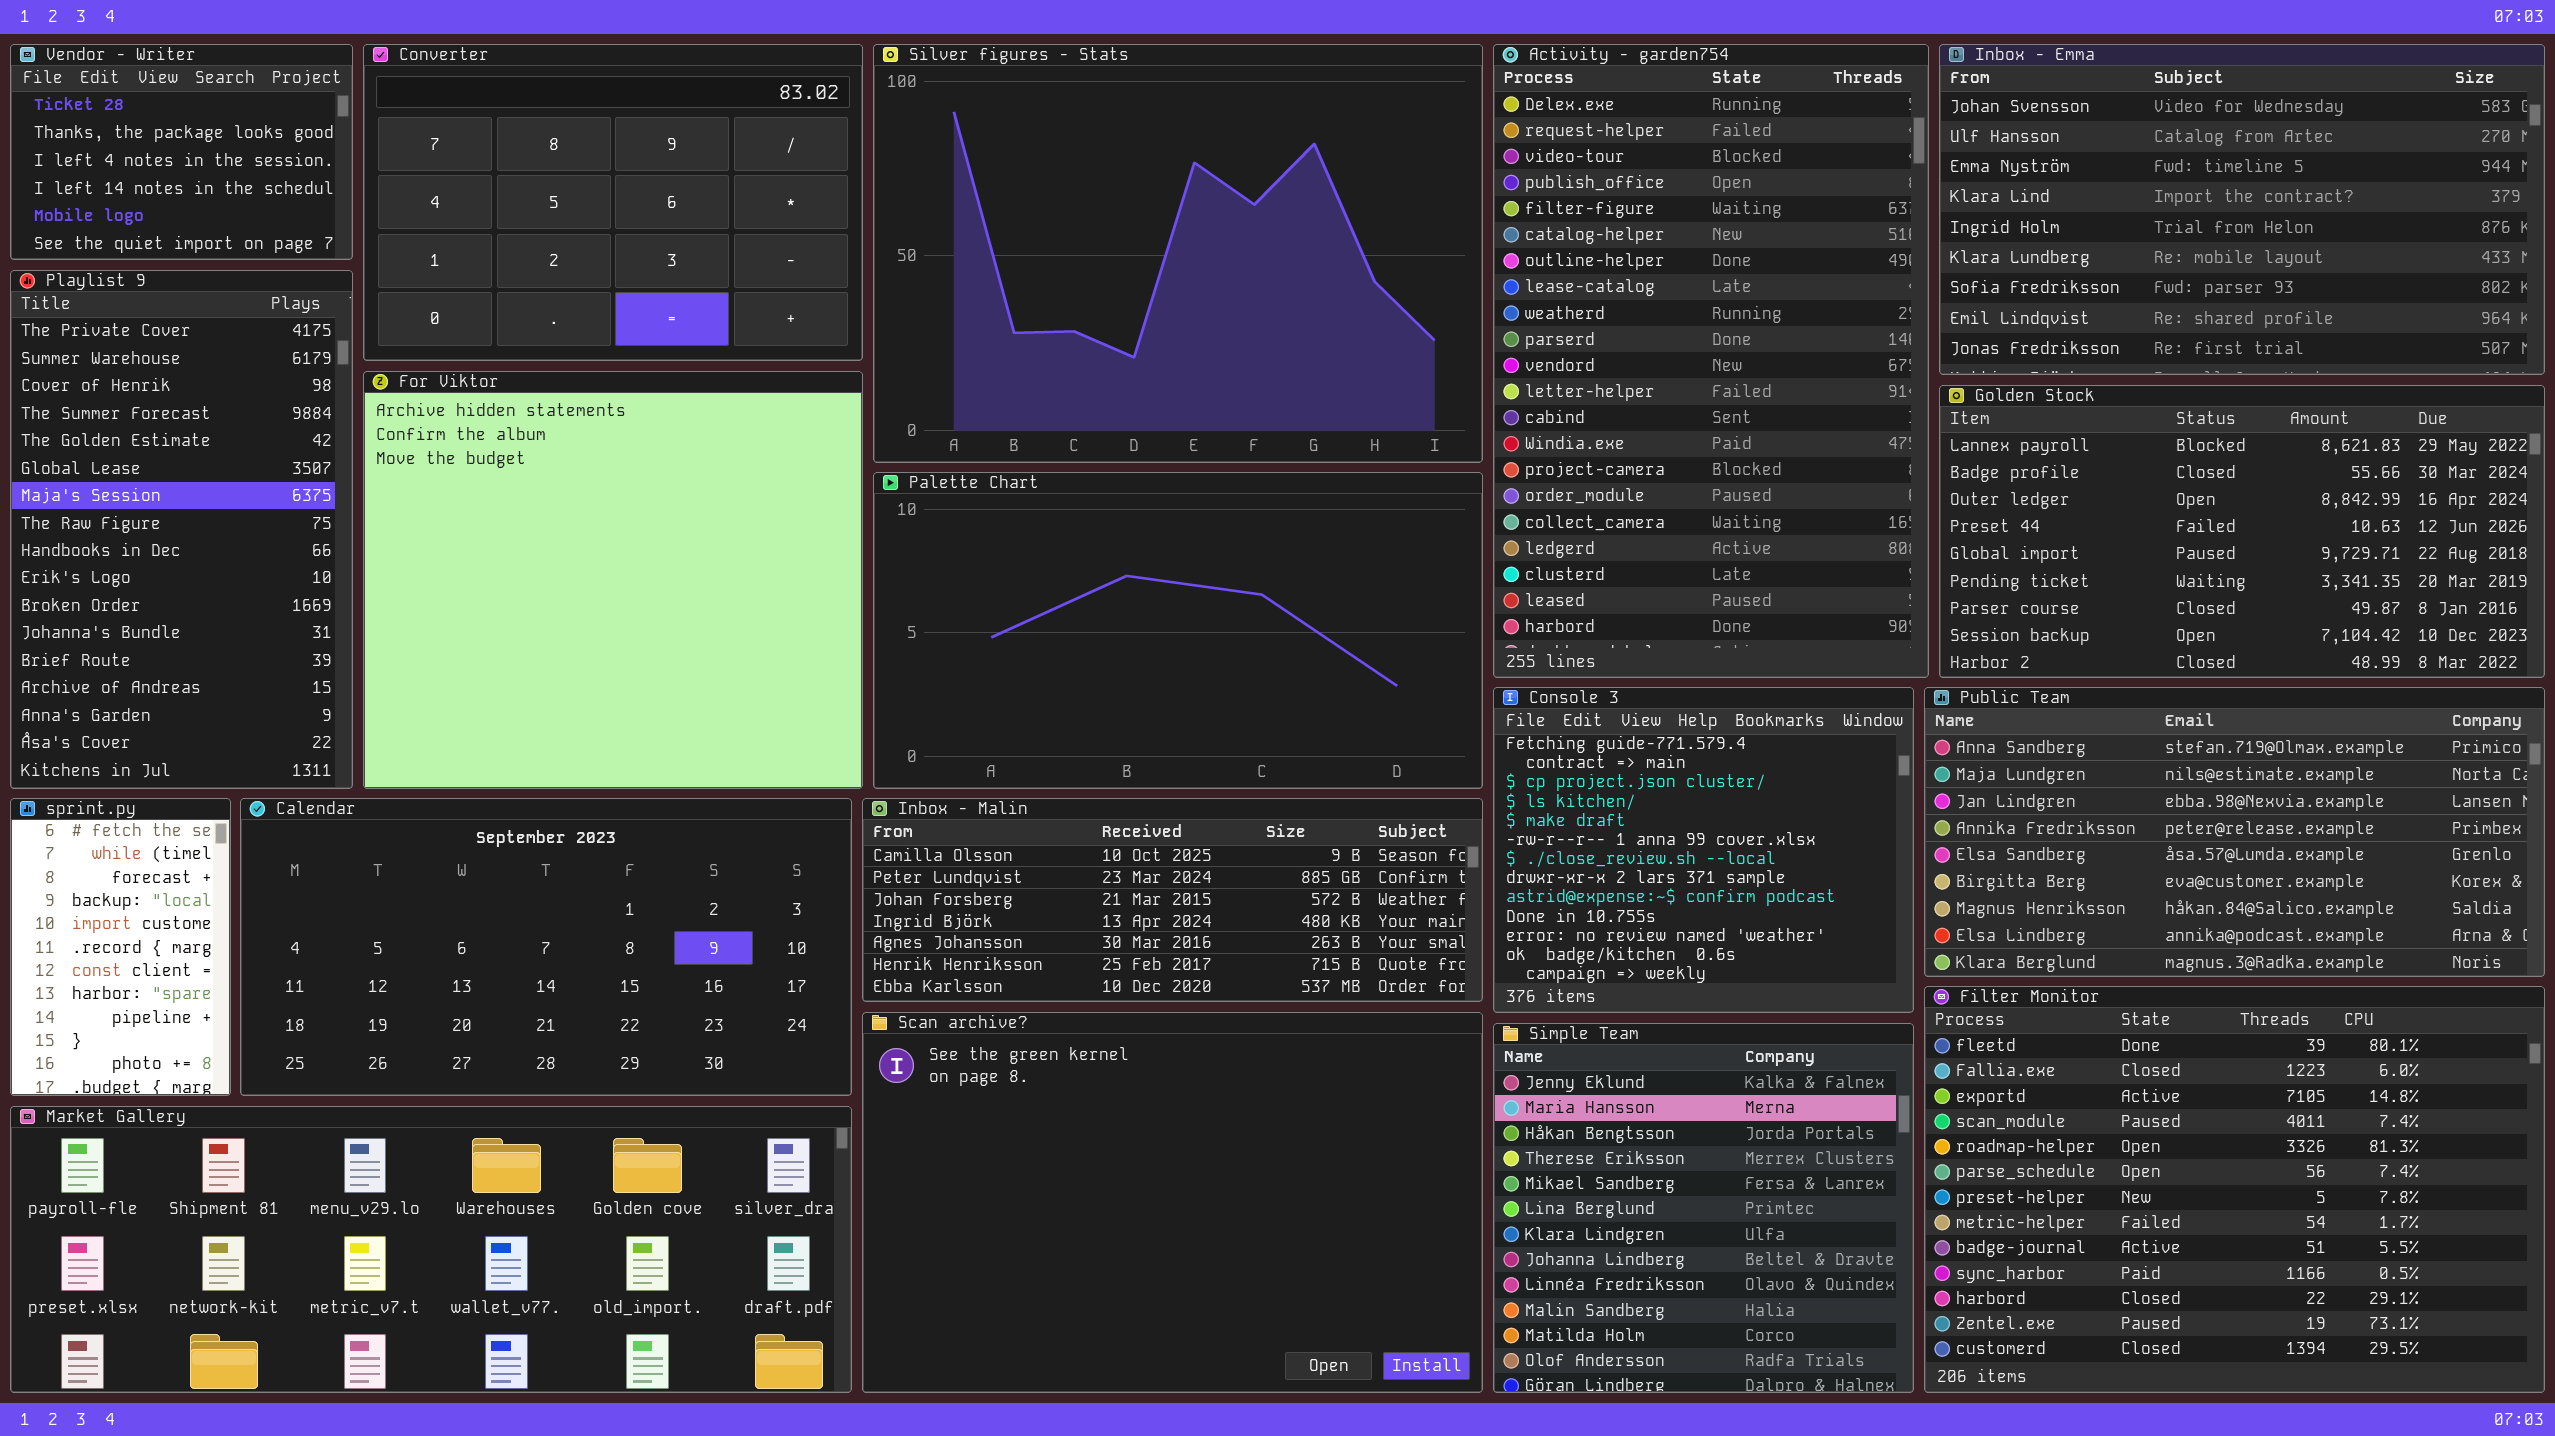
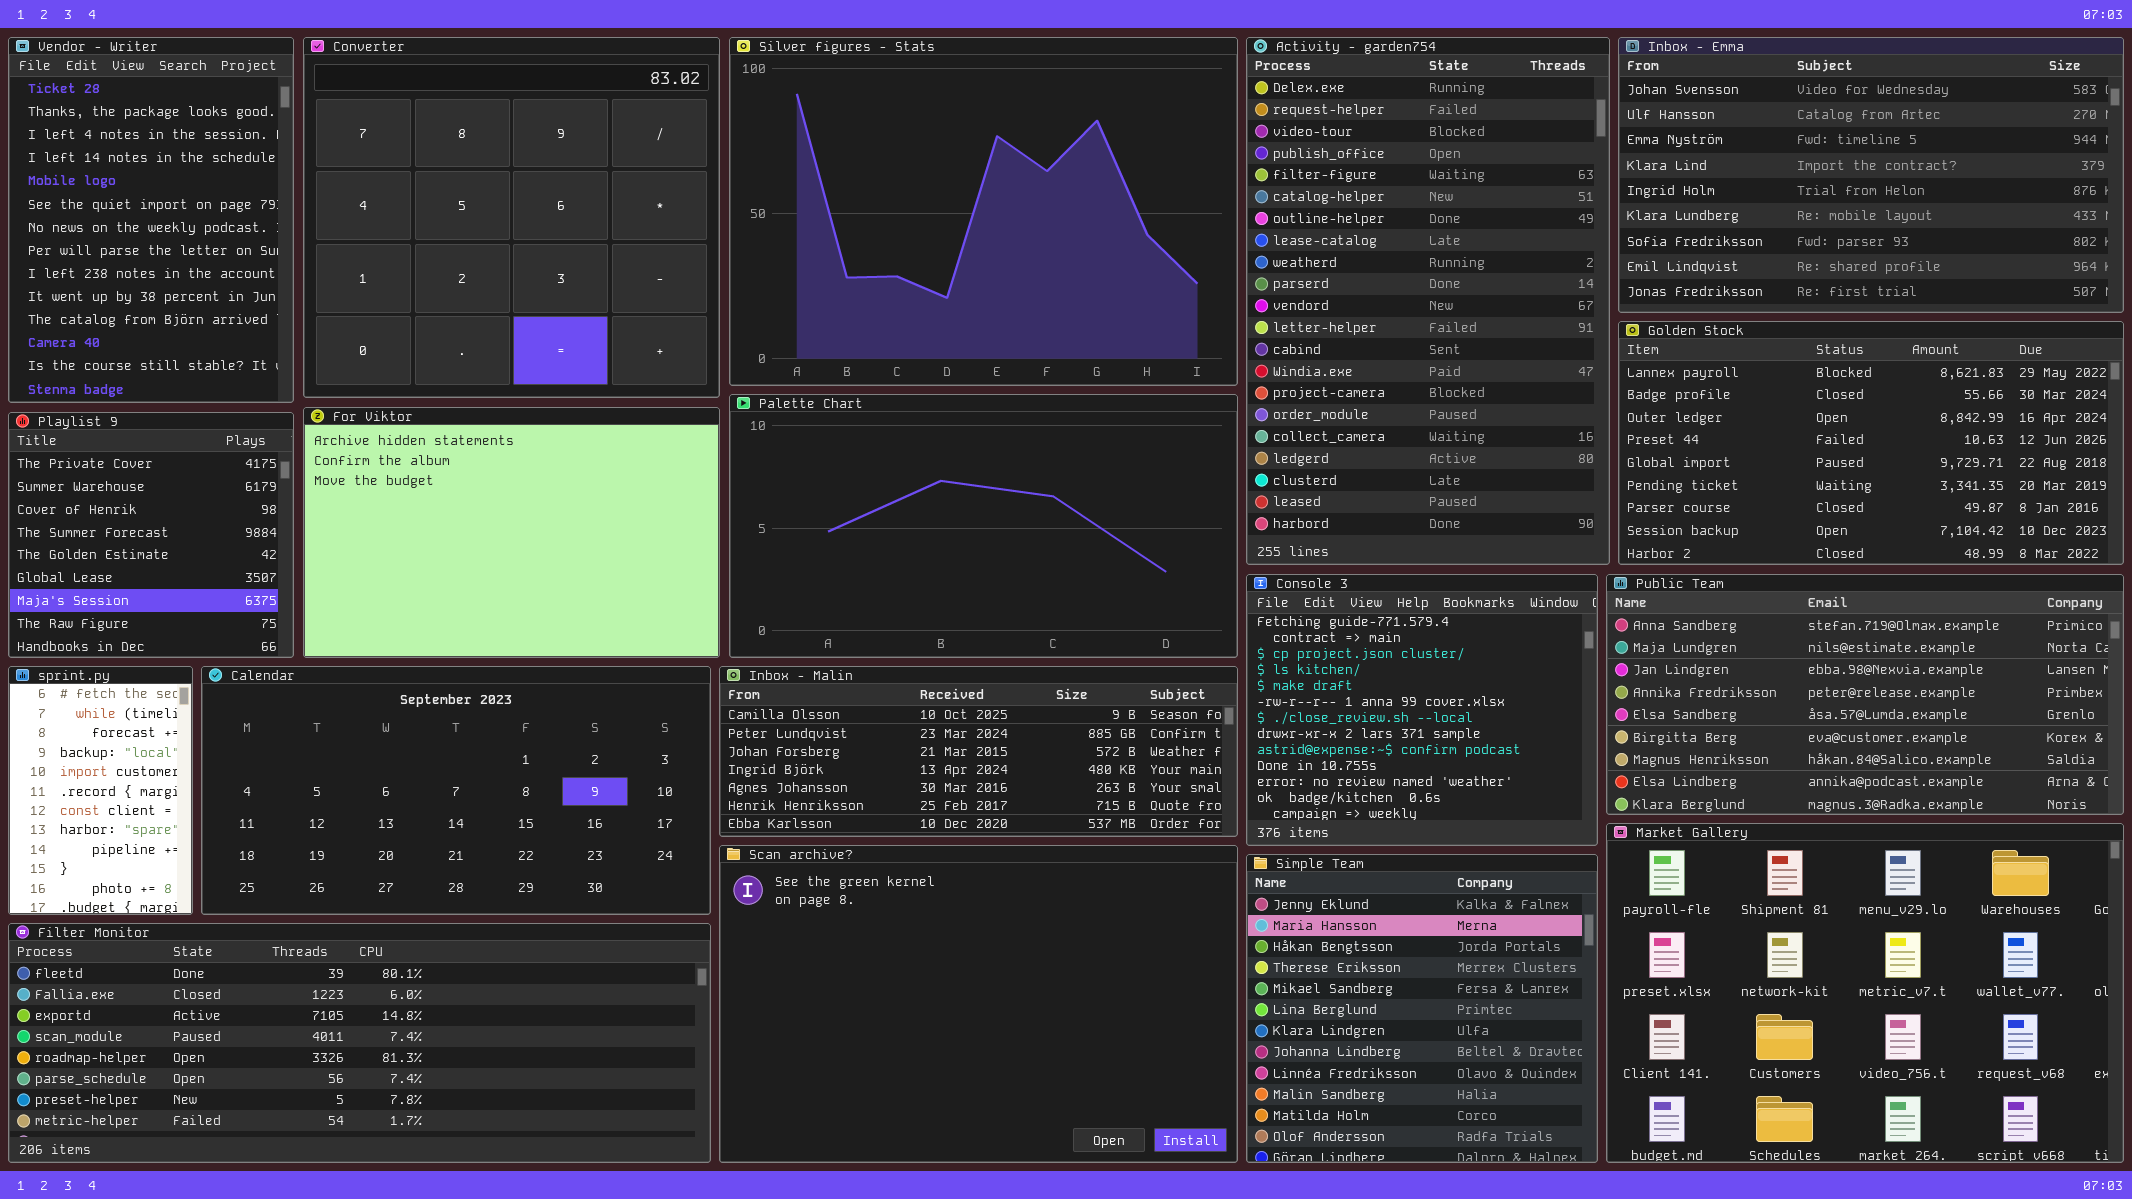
Vendor - Writer: [10,44,353,260] -> [8,37,294,403], resized
Converter: [363,44,863,361] -> [303,37,720,398], resized
Playlist 9: [10,270,353,789] -> [8,412,294,658], resized
For Viktor: [363,371,863,789] -> [303,407,720,658], resized
Filter Monitor: [1924,986,2545,1393] -> [8,923,711,1163], moved, resized
Market Gallery: [10,1106,852,1393] -> [1606,823,2124,1163], moved, resized

